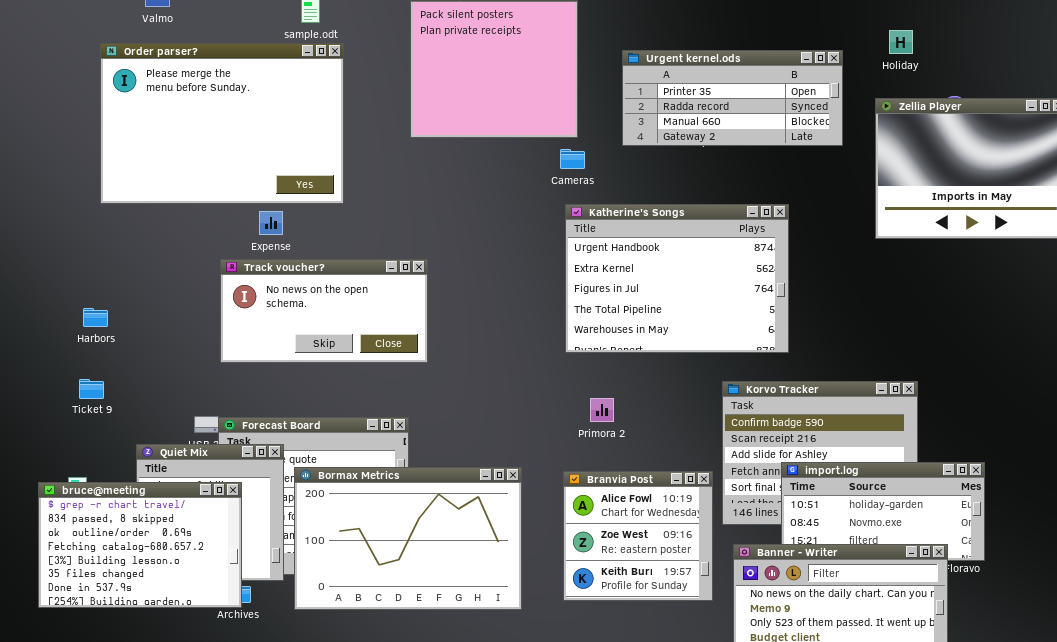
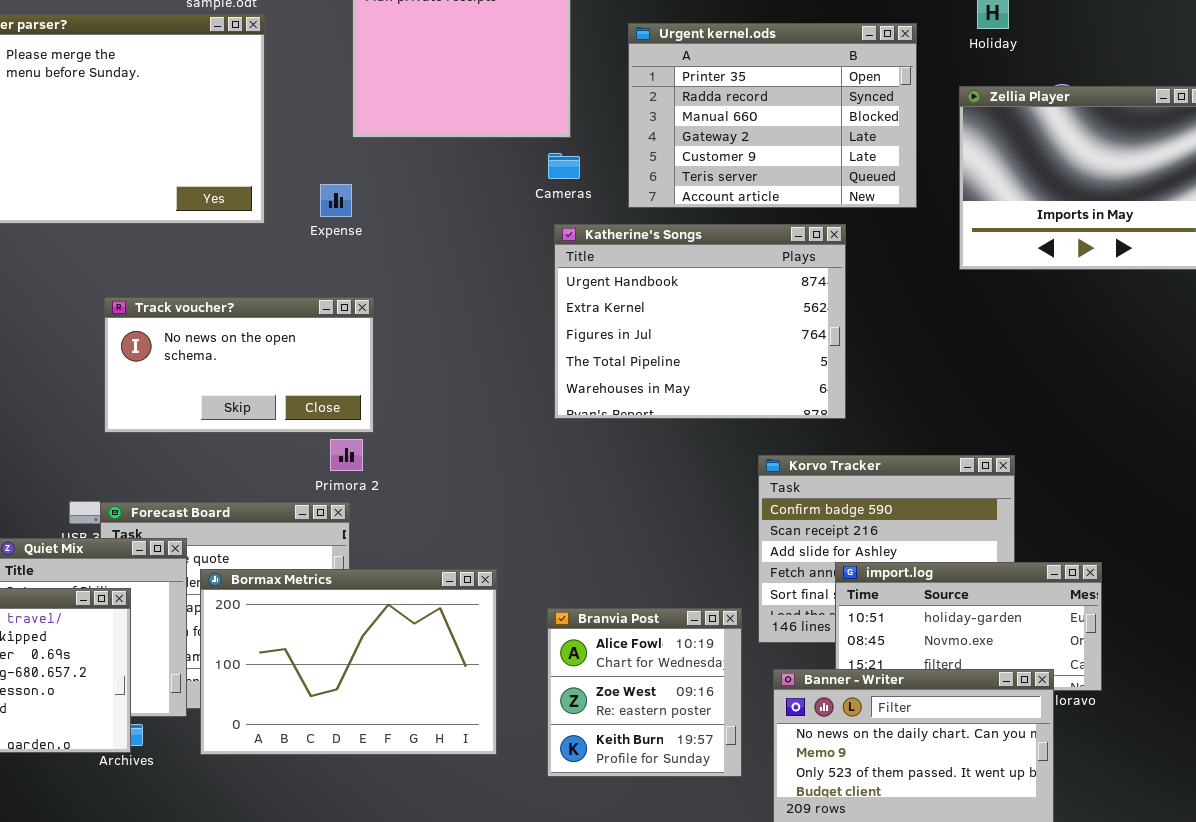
Urgent kernel.ods: [622,50,843,146] -> [628,23,917,208], resized
Expense: [259,211,283,235] -> [320,184,352,217], moved
Primora 2: [590,398,614,422] -> [330,439,363,471], moved
Branvia Post: [563,471,713,601] -> [547,608,742,777], moved

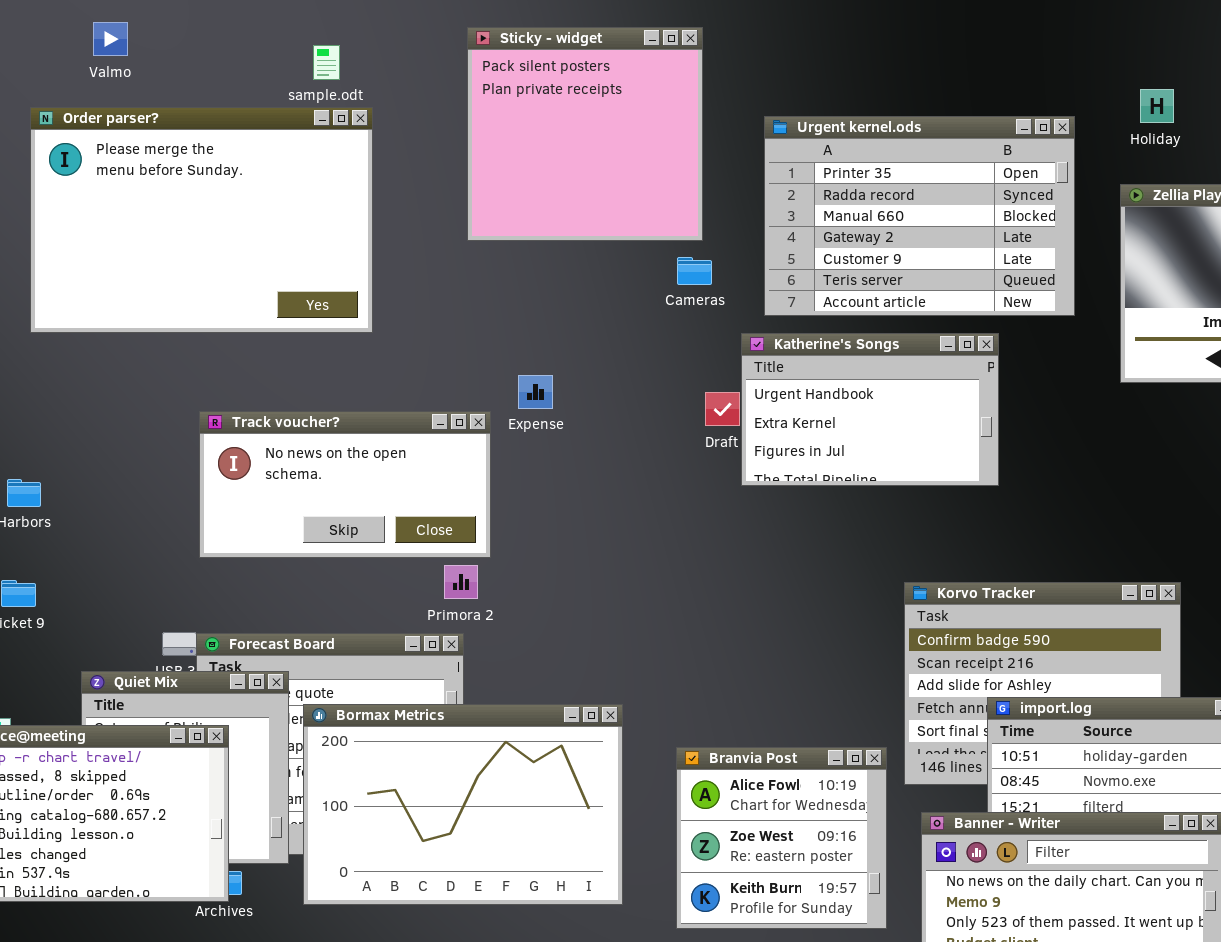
Expense: [320,184,352,217] -> [518,375,553,409], moved
Katherine's Songs: [554,224,846,419] -> [741,333,999,486], resized

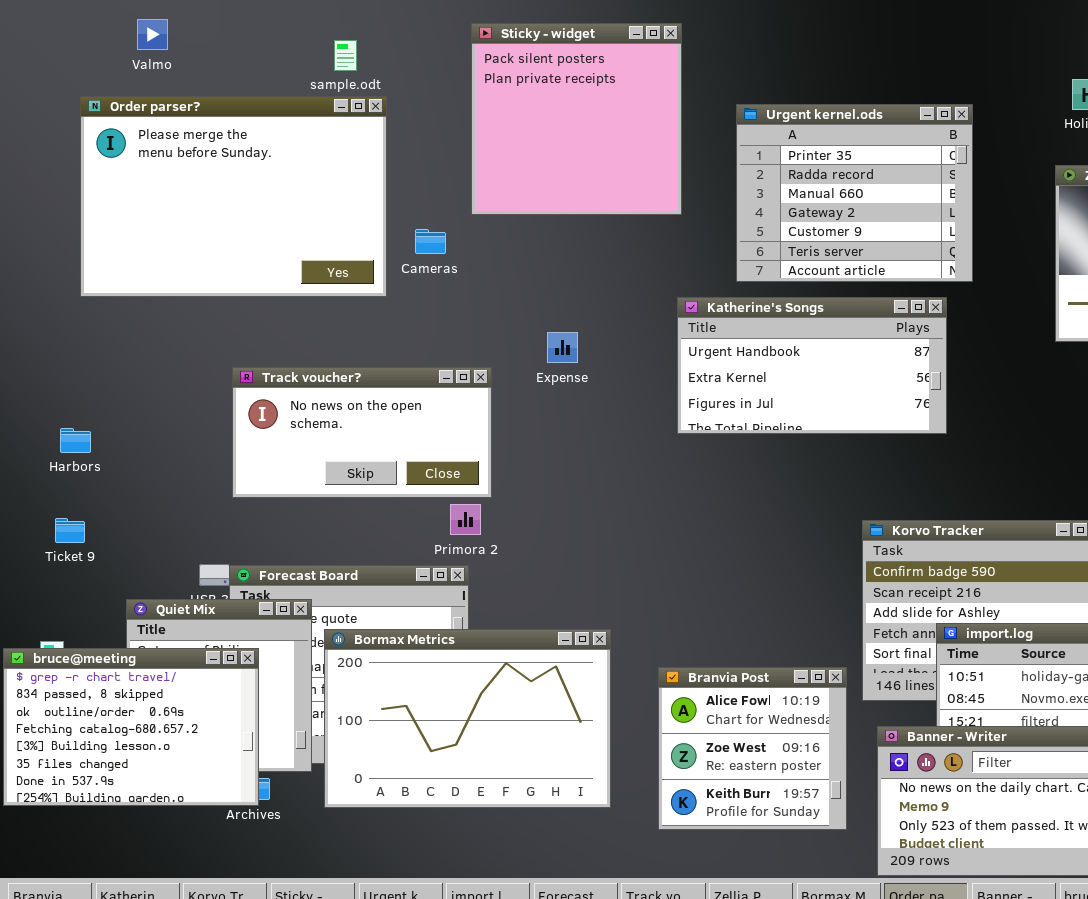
Urgent kernel.ods: [764,116,1075,316] -> [736,104,973,282], resized
Cameras: [677,257,712,285] -> [415,229,446,254], moved
Katherine's Songs: [741,333,999,486] -> [677,297,947,434], resized
Expense: [518,375,553,409] -> [547,332,578,363], moved

